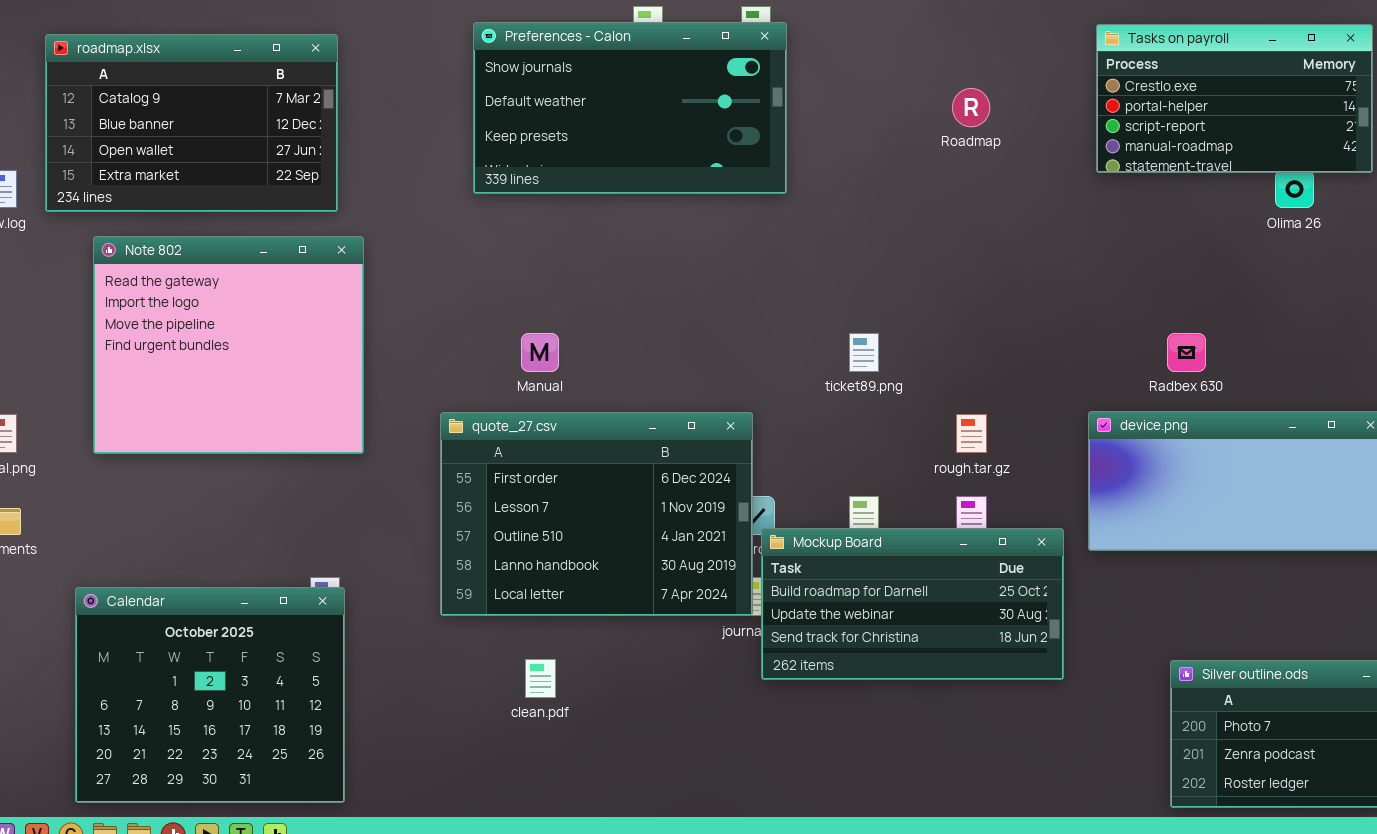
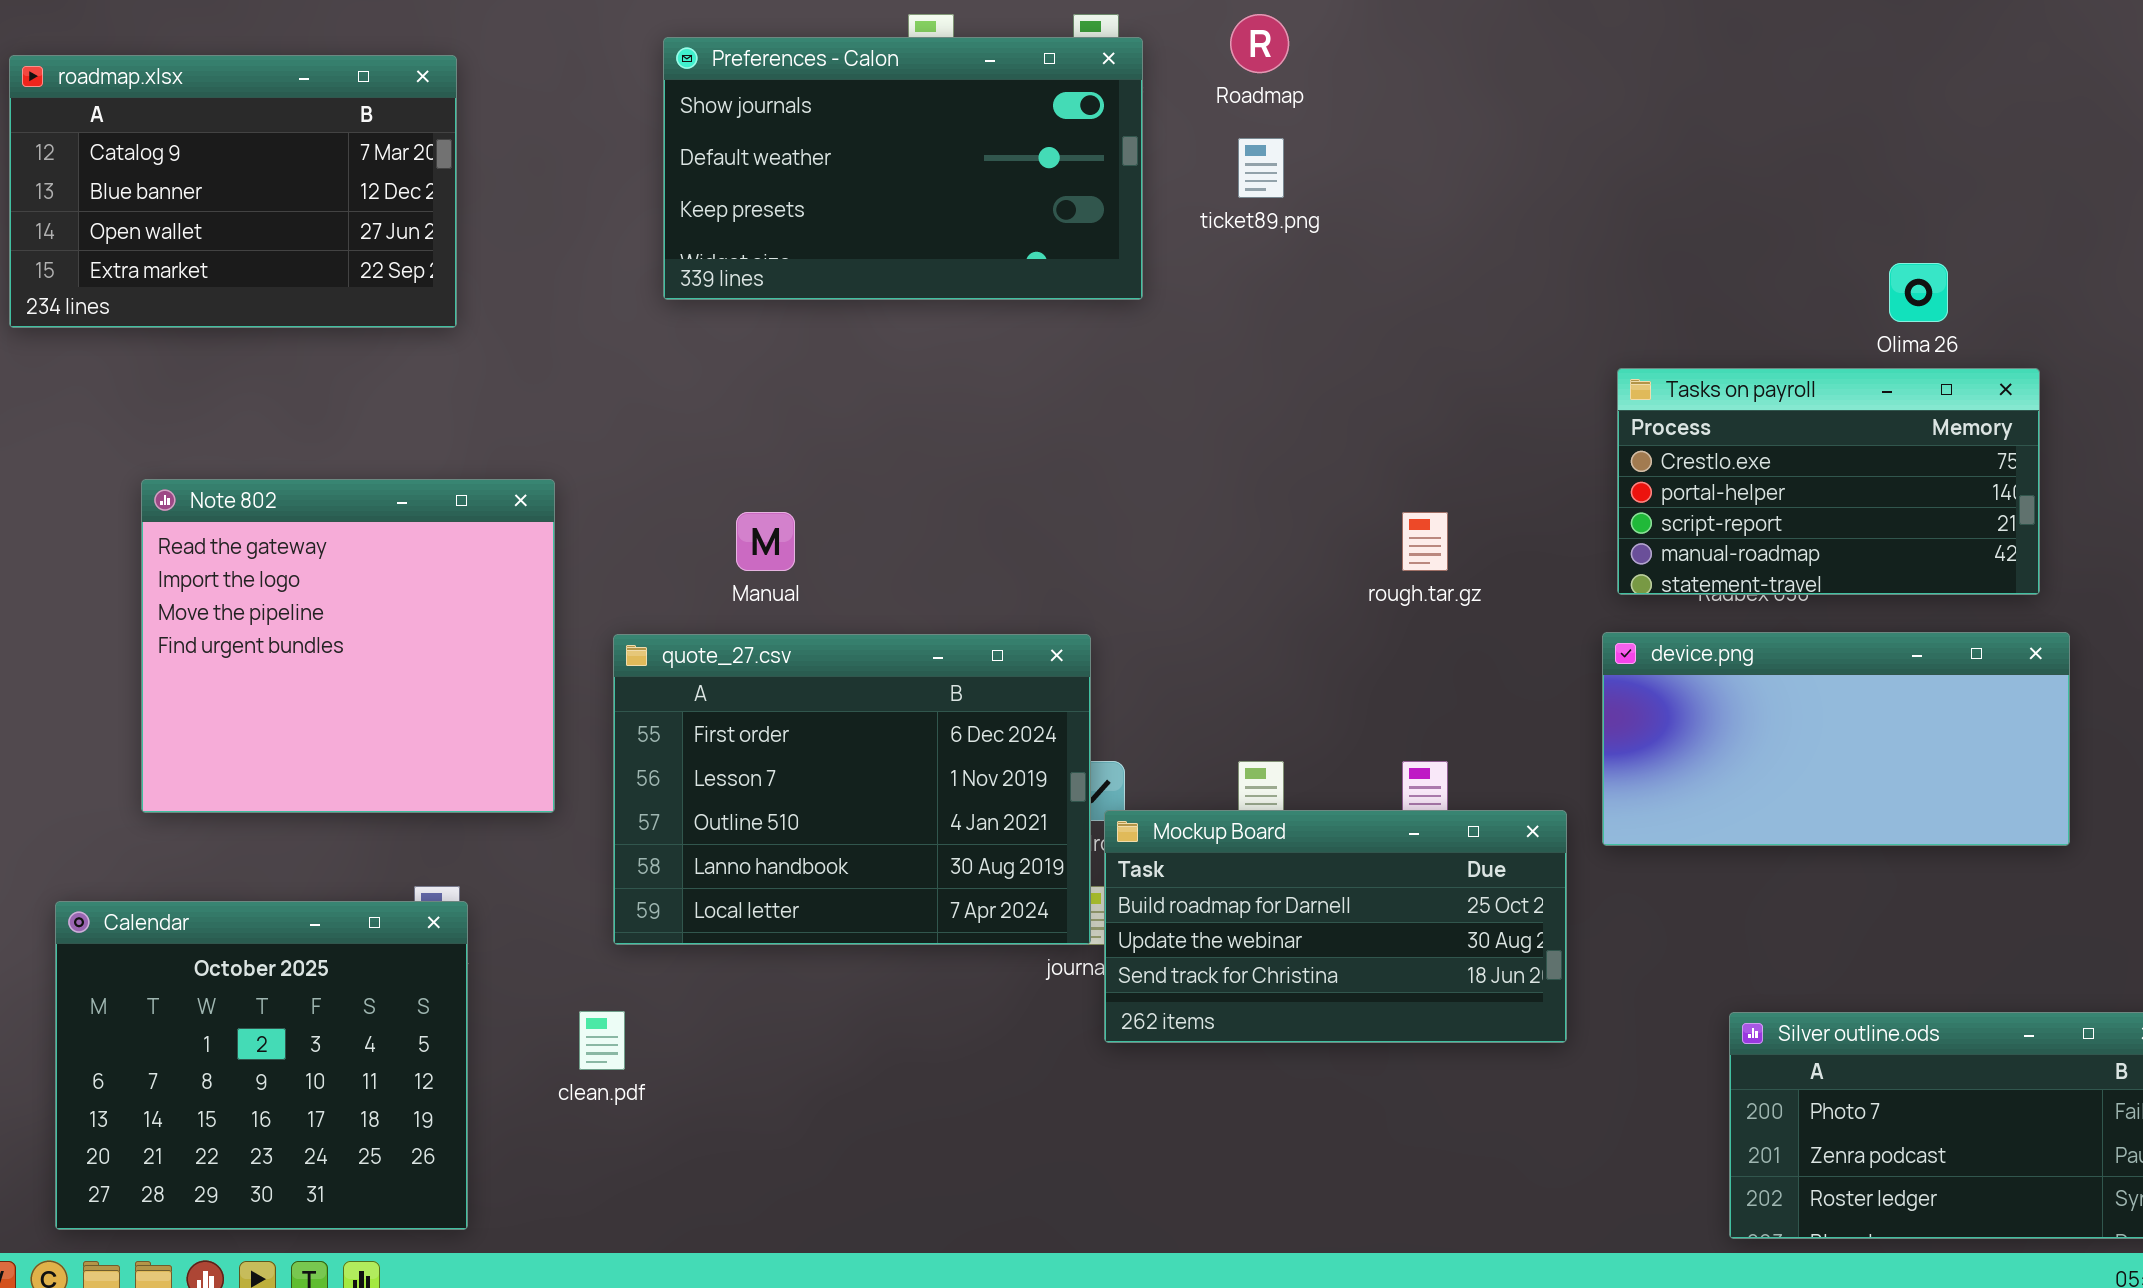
Tasks on payroll: [1096,24,1373,173] -> [1617,368,2040,595], moved
Roadmap: [952,88,990,127] -> [1230,14,1289,73], moved
Note 802: [93,236,364,454] -> [141,479,555,813], moved
ticket89.png: [849,333,879,372] -> [1238,138,1284,198], moved
rough.tar.gz: [956,414,987,453] -> [1402,512,1448,571], moved
clean.pdf: [525,659,556,698] -> [579,1011,625,1070], moved

